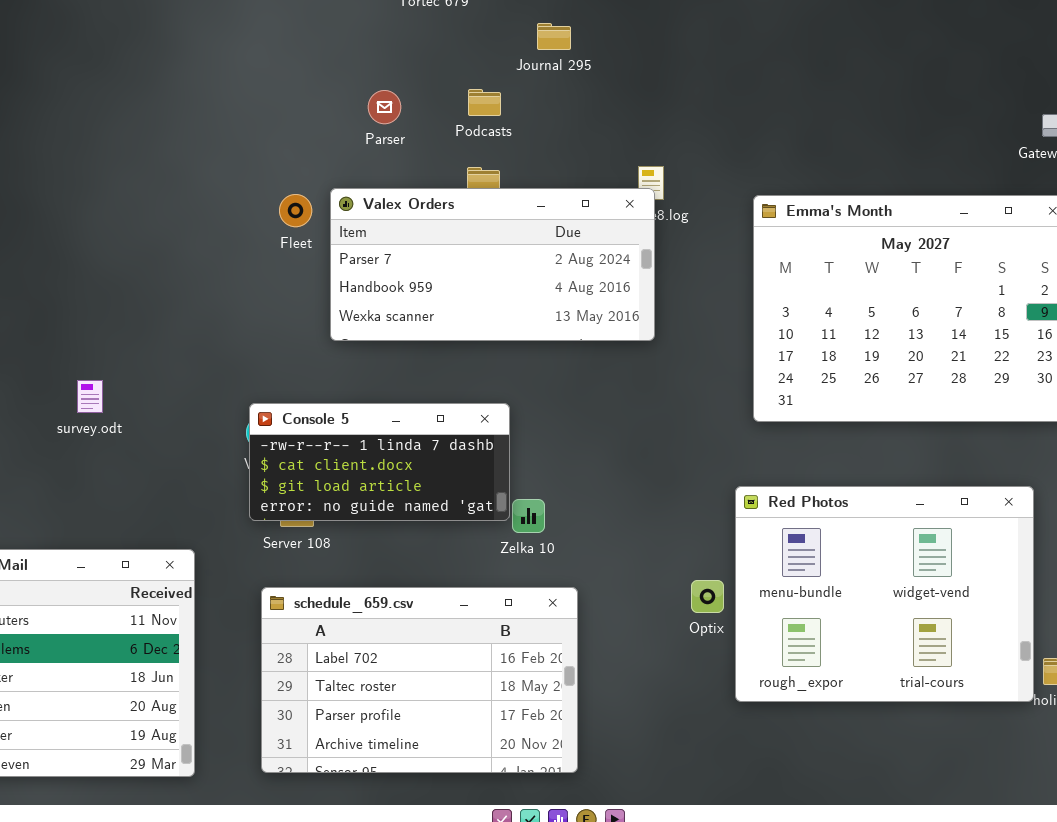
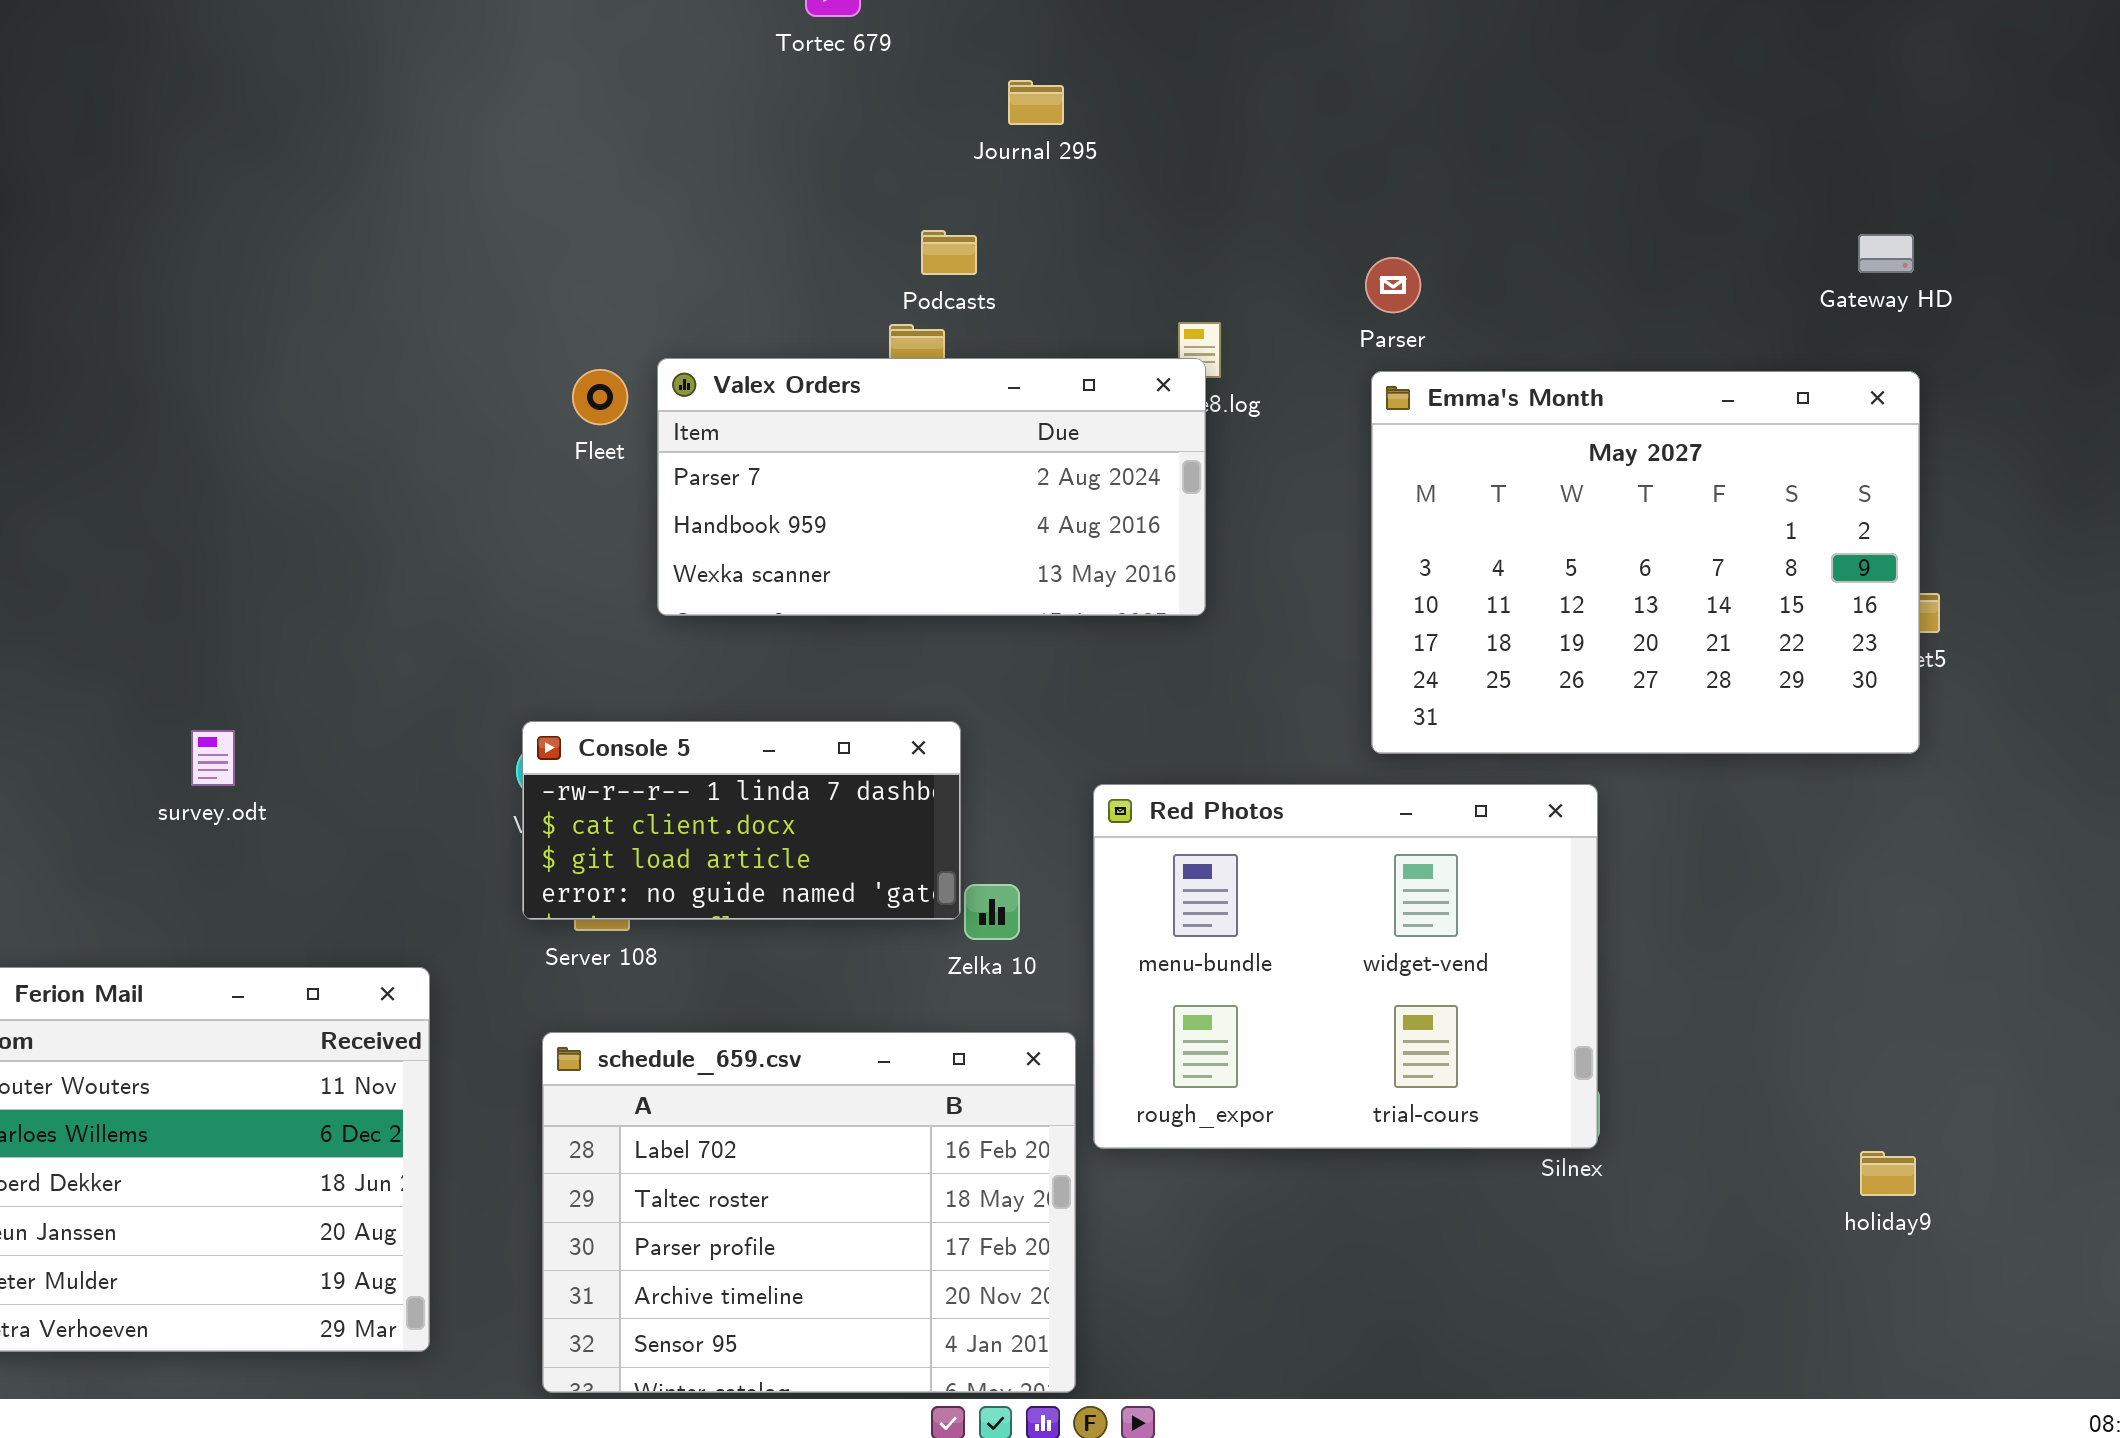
Podcasts: [468,89,501,116] -> [921,230,977,275], moved
Parser: [368,90,401,124] -> [1365,257,1421,313], moved
survey.odt: [77,380,103,413] -> [191,730,235,786], moved
Red Photos: [735,486,1034,702] -> [1093,784,1598,1149], moved
schedule_659.csv: [261,587,578,773] -> [542,1032,1076,1393], resized

